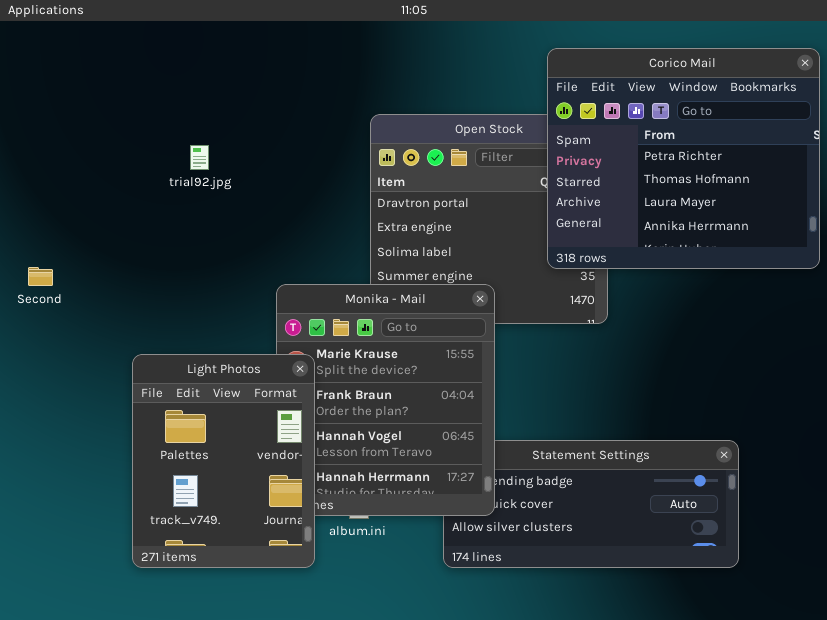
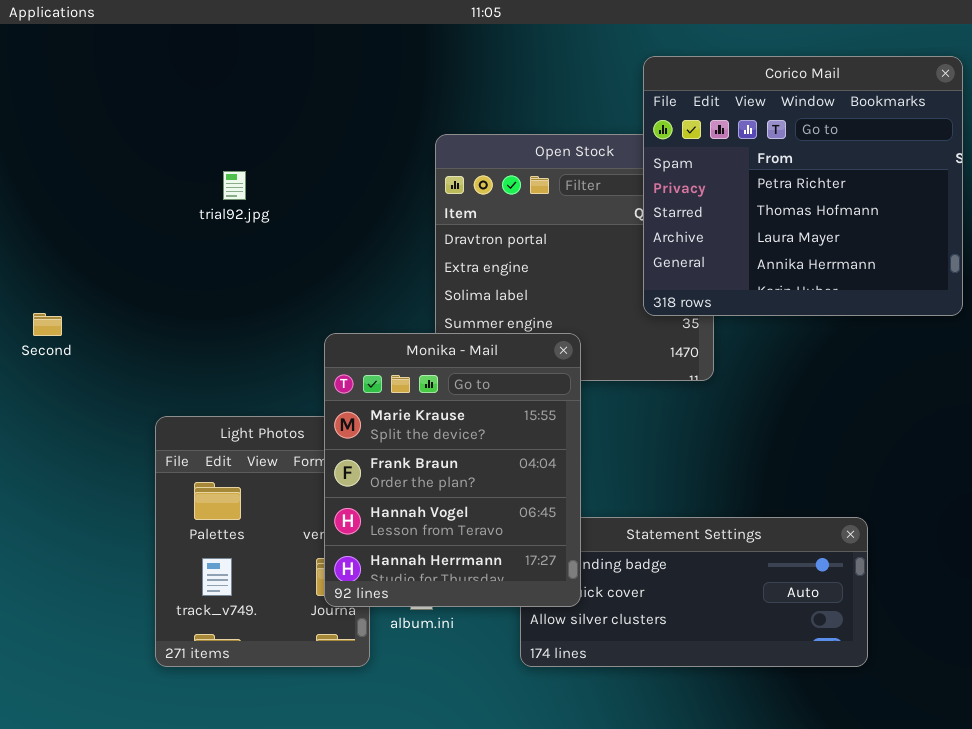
Monika - Mail: [276,284,495,516] -> [324,333,581,607], raised

